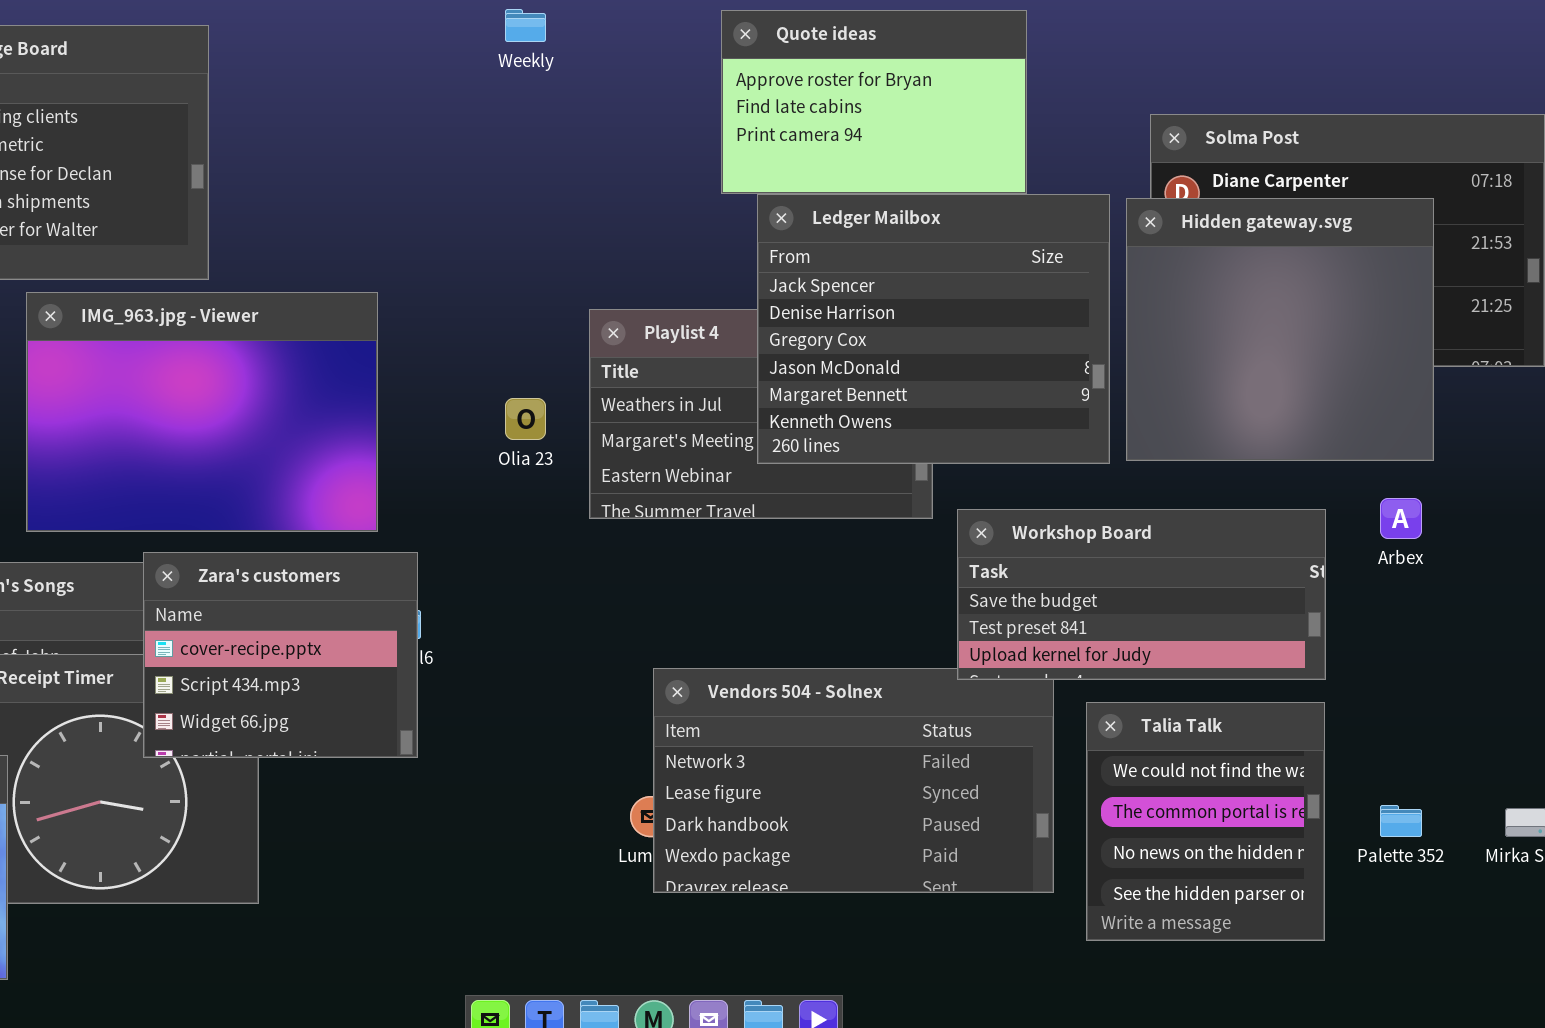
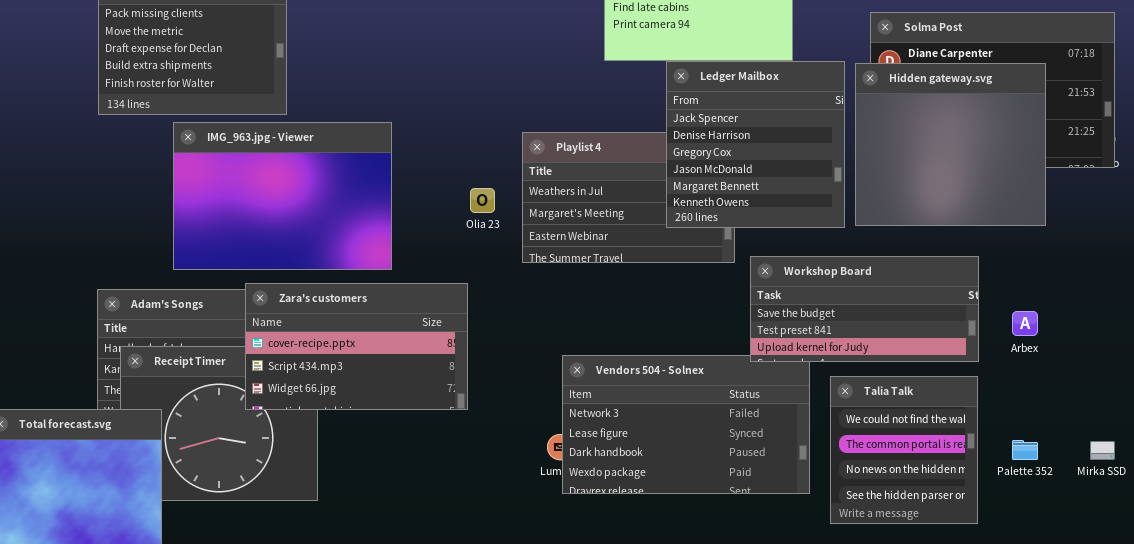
Ledger Mailbox: [757,194,1110,464] -> [666,61,845,228], resized
Arbex: [1380,498,1422,539] -> [1012,311,1038,336], moved
Zara's customers: [143,552,418,758] -> [245,283,468,410], resized

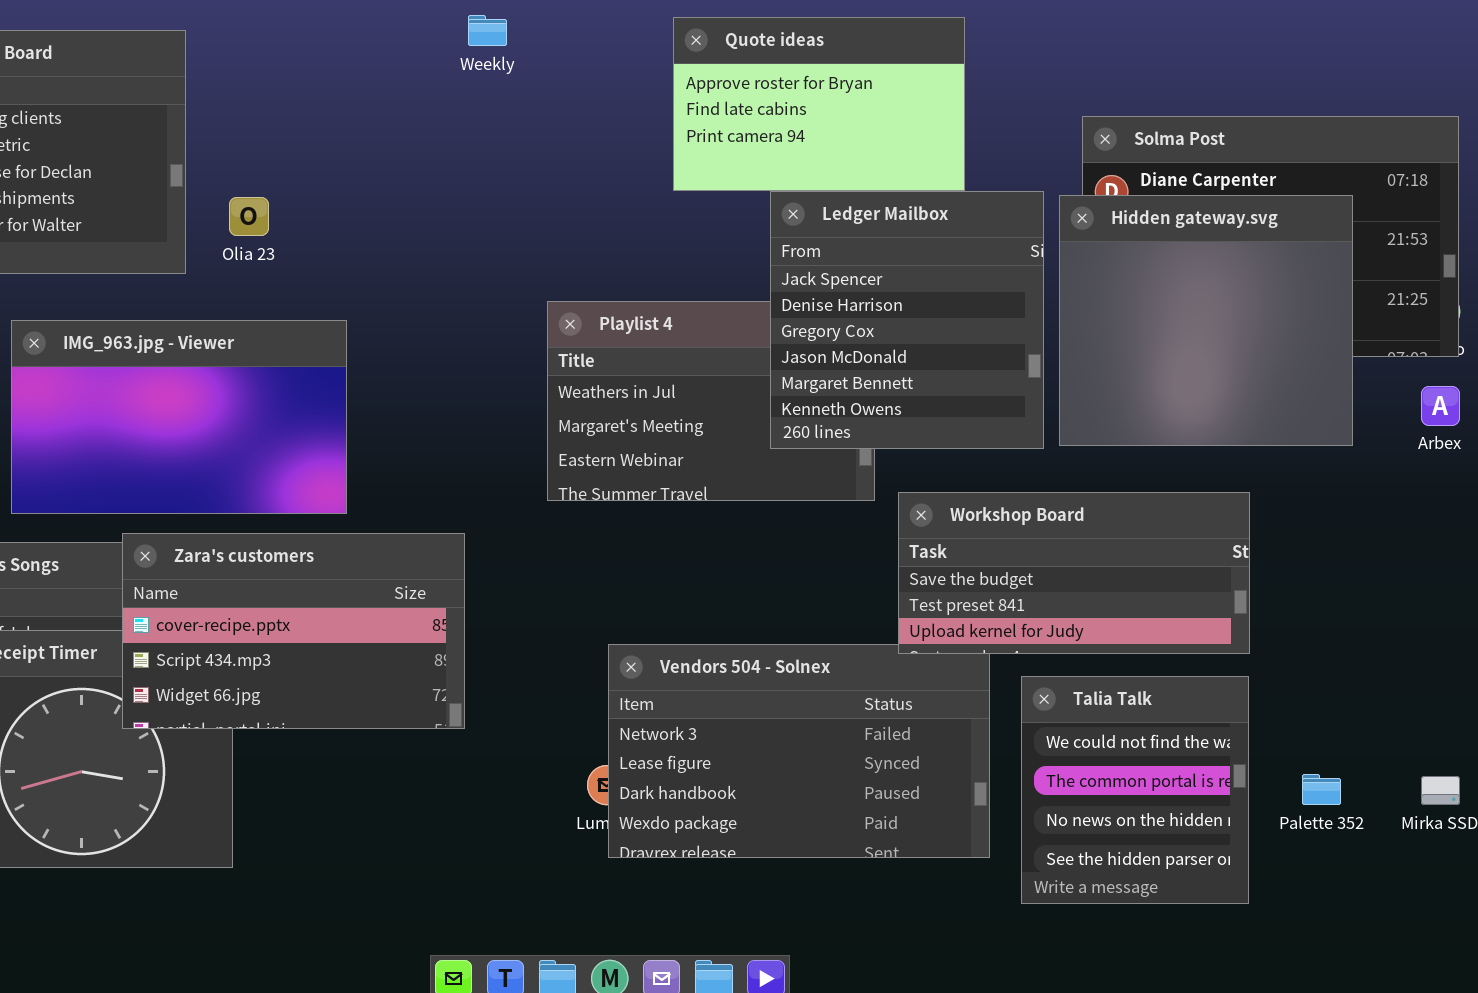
IMG_963.jpg - Viewer: [173,122,392,270] -> [11,320,347,514], resized
Olia 23: [470,188,495,213] -> [229,197,269,236], moved
Arbex: [1012,311,1038,336] -> [1421,386,1460,426], moved

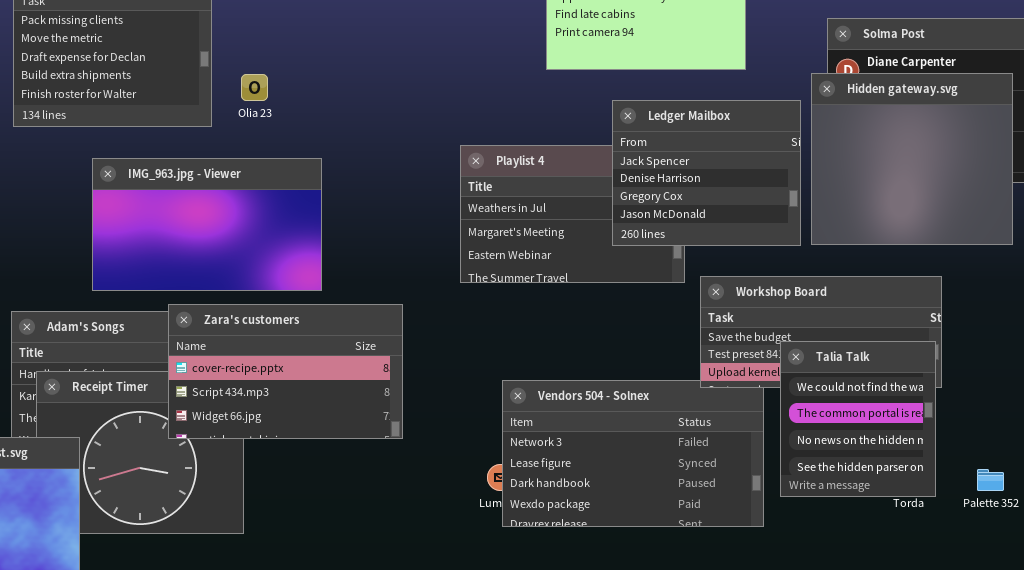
Ledger Mailbox: [770,191,1044,449] -> [612,100,801,246], resized
Talia Talk: [1021,676,1249,904] -> [780,341,936,497], moved

